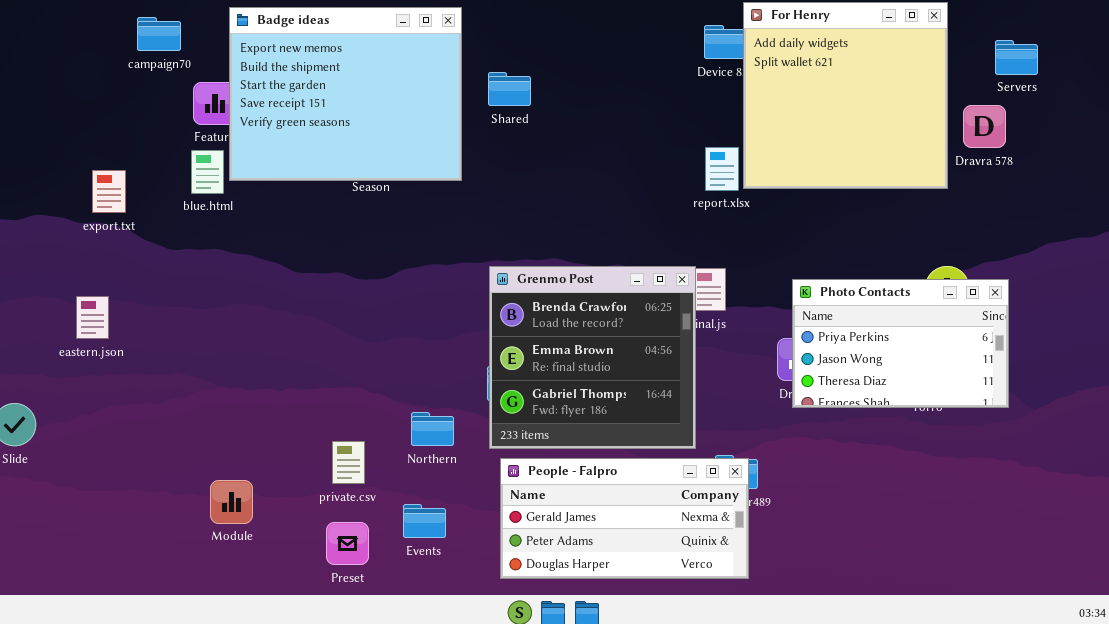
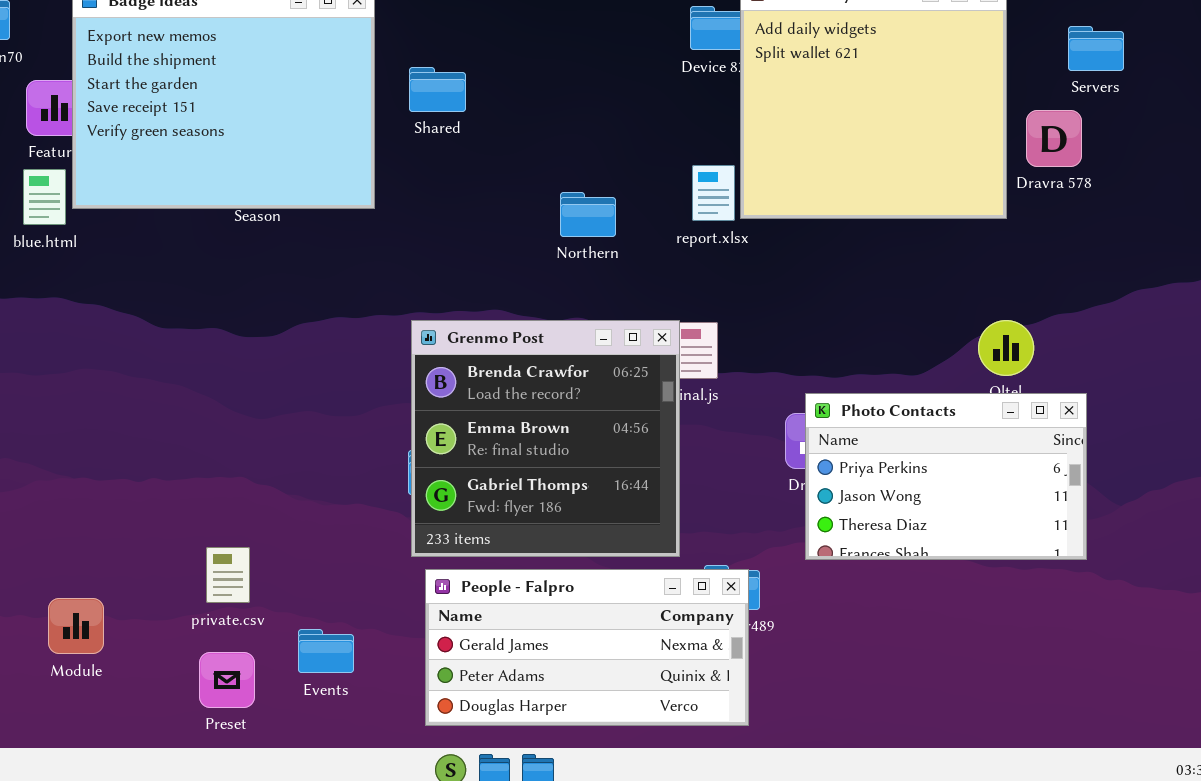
Photo Contacts: [792,279,1009,408] -> [805,393,1087,560], moved
Northern: [411,412,454,446] -> [560,192,616,237], moved

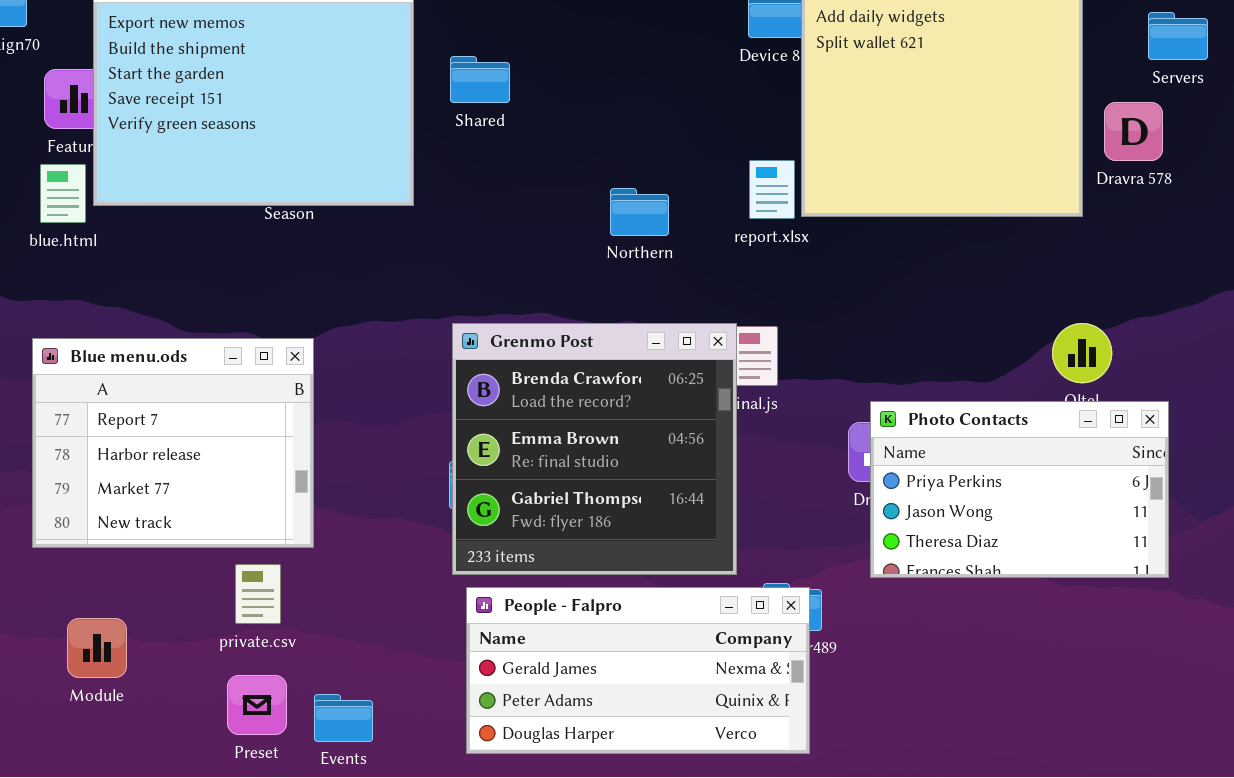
Blue menu.ods: none -> [32,338,314,548], opened
Events: [298,629,354,673] -> [314,694,373,742], moved

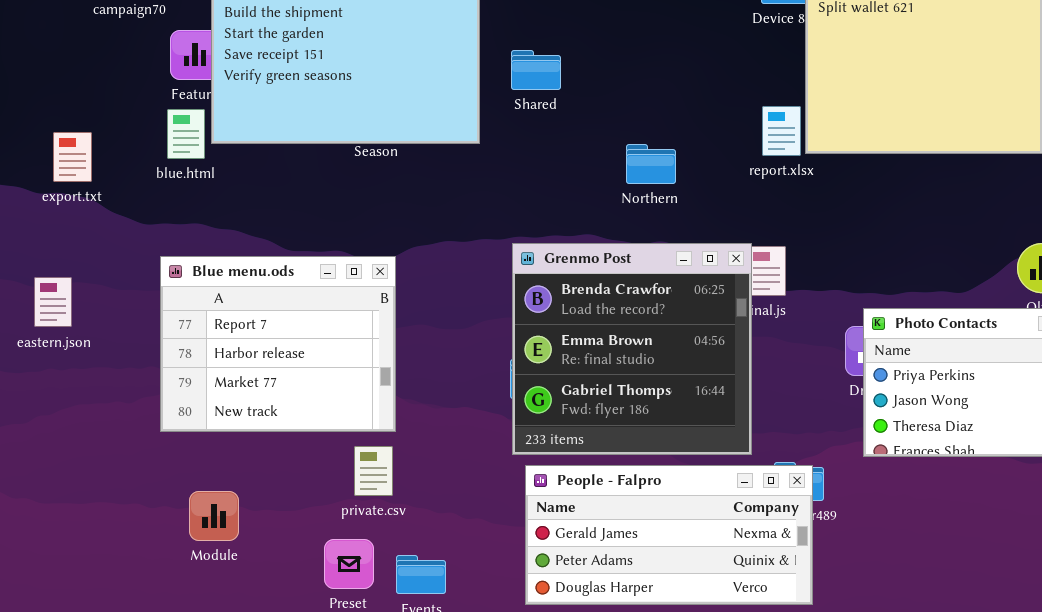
Shared: [450,56,510,103] -> [511,50,561,90], moved
Northern: [610,188,669,236] -> [626,144,676,184], moved
private.csv: [235,564,281,624] -> [354,446,393,496], moved

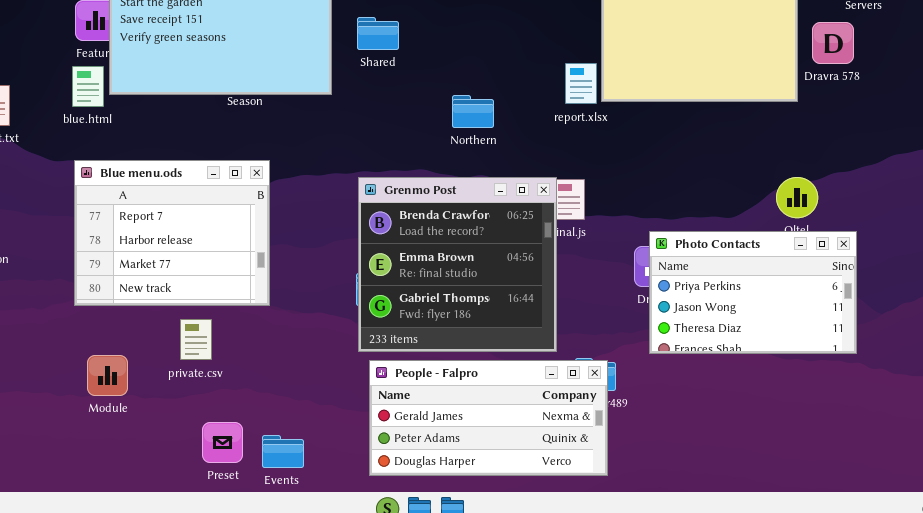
Blue menu.ods: [160,256,396,432] -> [74,160,270,306], moved
private.csv: [354,446,393,496] -> [180,319,212,360], moved
Module: [189,491,239,541] -> [87,355,128,396], moved

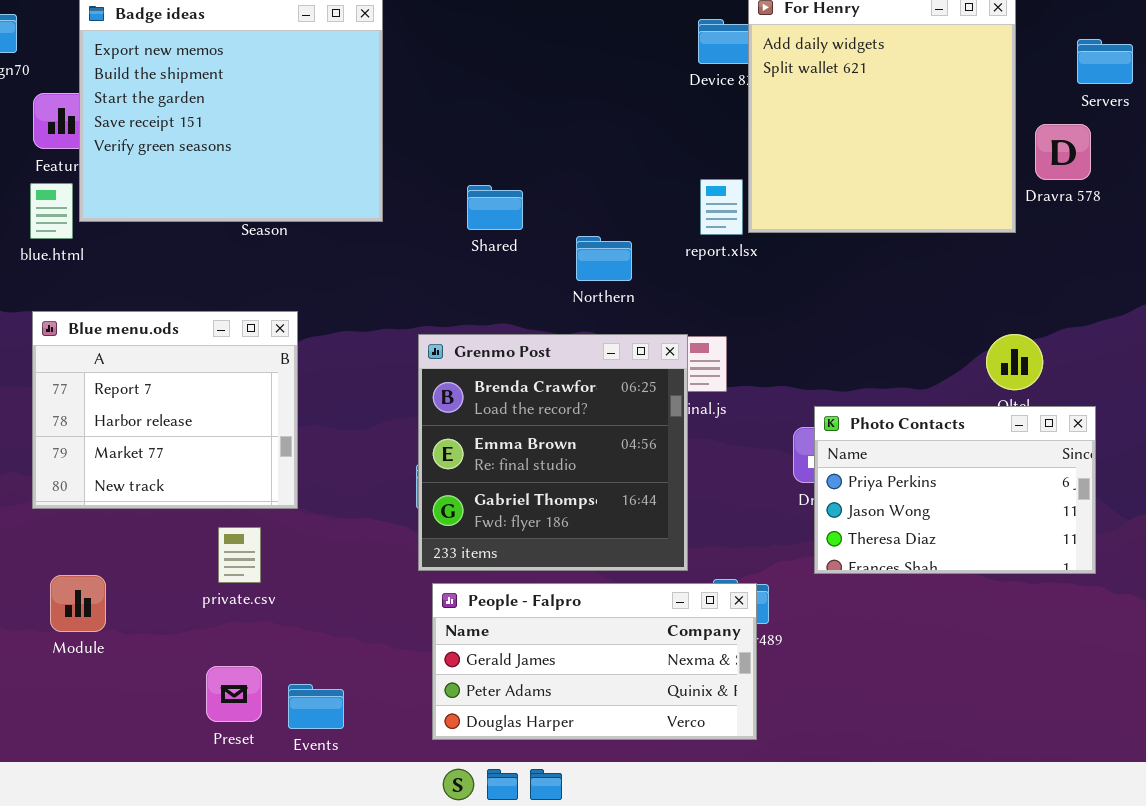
Shared: [357,17,399,50] -> [467,185,523,230], moved
Northern: [452,95,494,128] -> [576,236,632,281], moved
private.csv: [180,319,212,360] -> [218,527,261,583], moved

